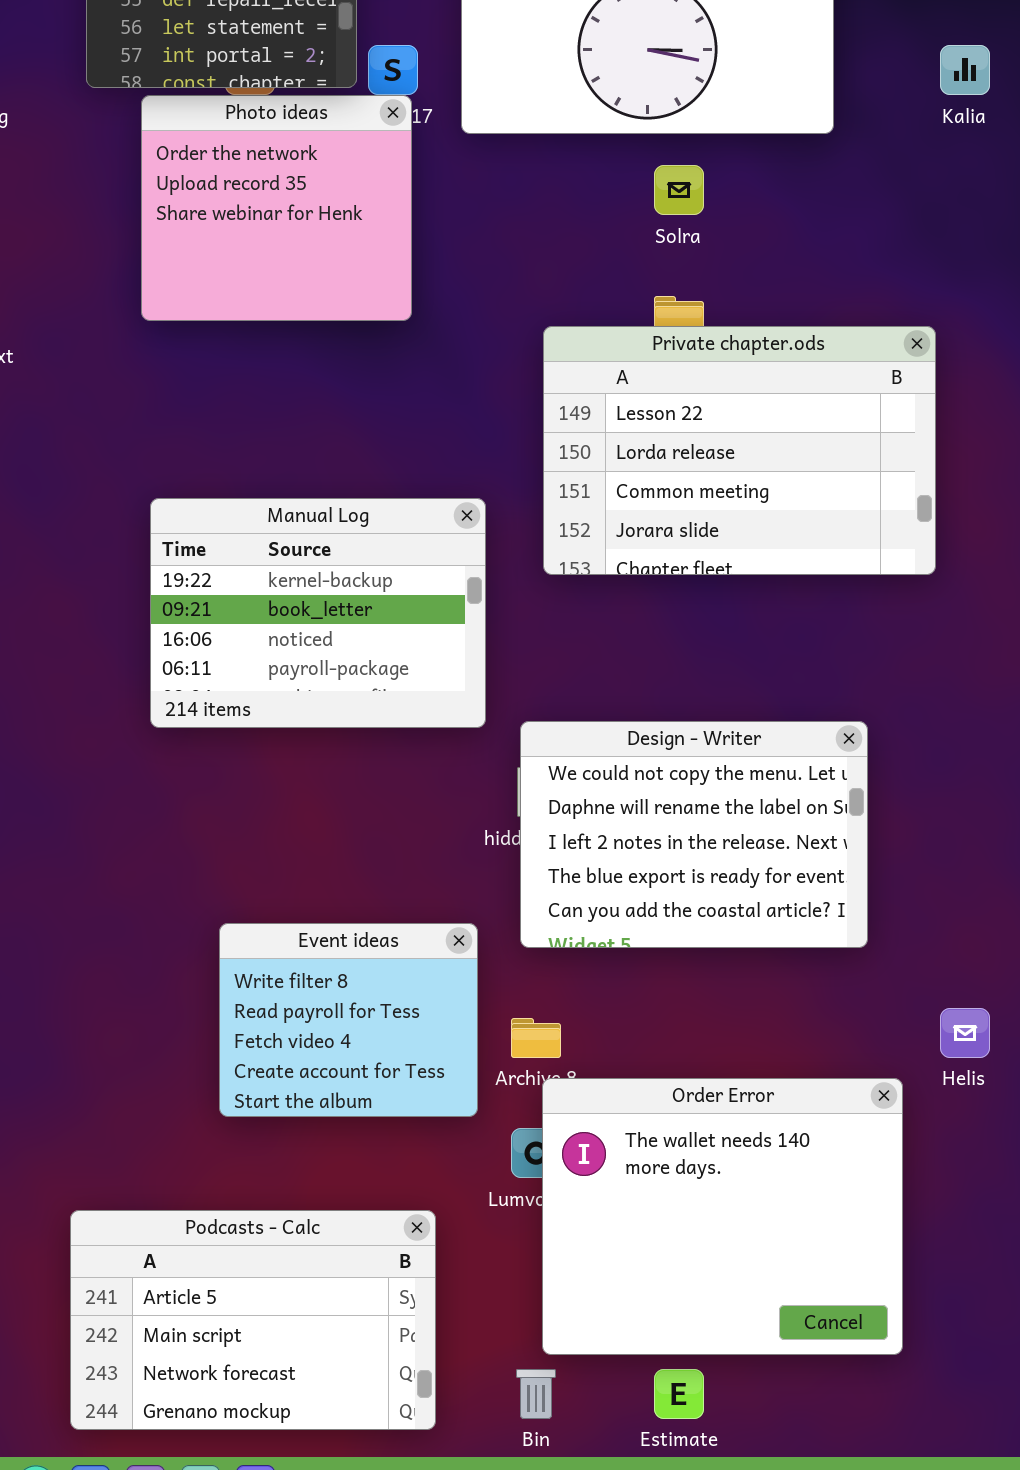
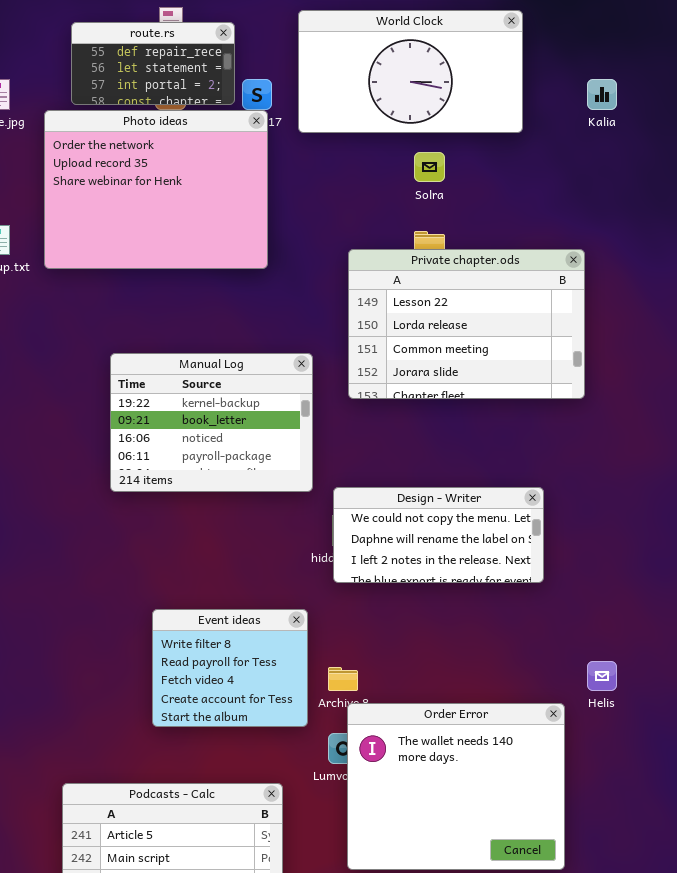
Photo ideas: [141,95,412,321] -> [44,110,268,269], resized
Design - Writer: [520,721,868,948] -> [333,487,544,583], resized

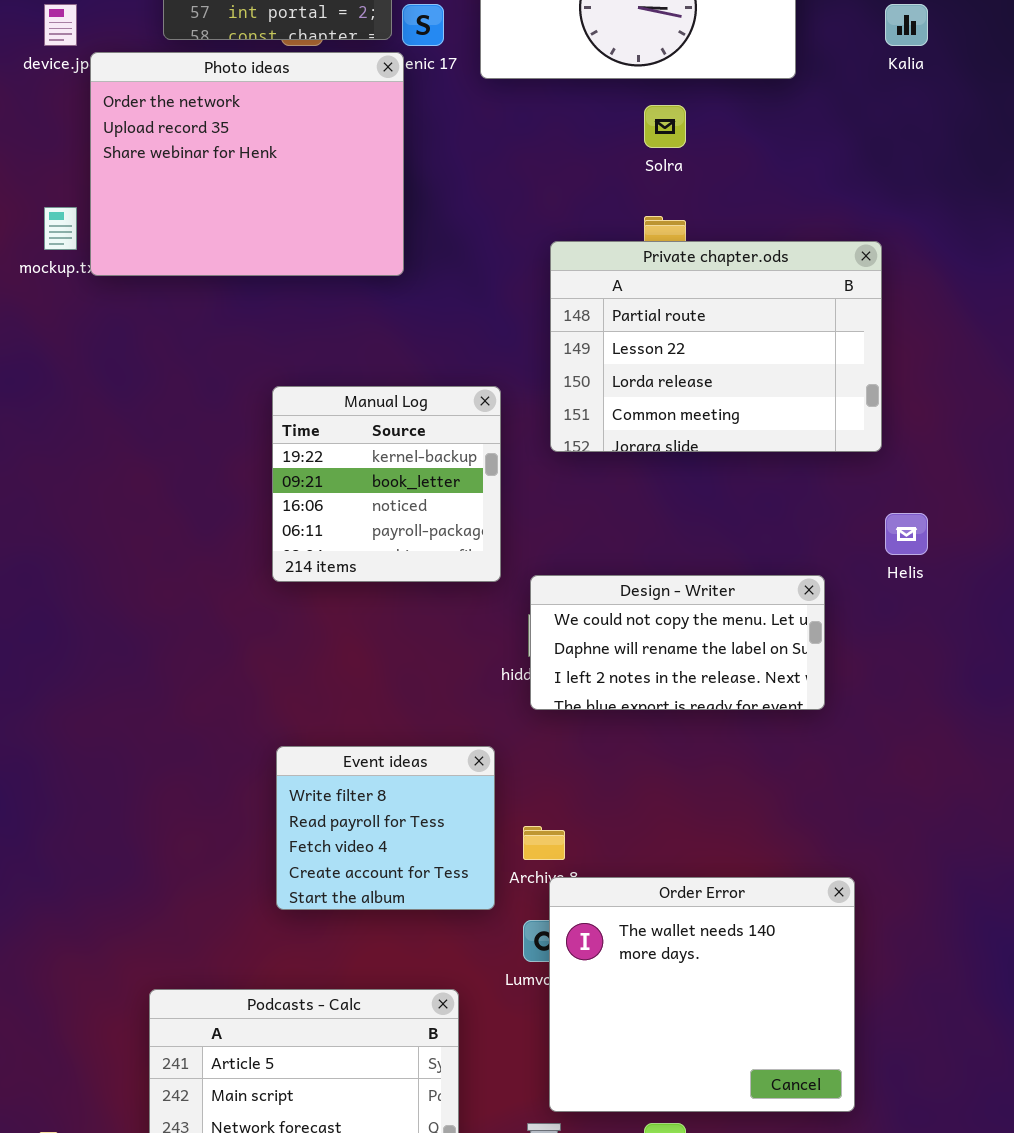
Photo ideas: [44,110,268,269] -> [90,52,404,276], moved
Private chapter.ods: [348,249,585,399] -> [550,241,882,452], scrolled up 1 row
Manual Log: [110,353,313,492] -> [272,386,501,582], resized
Helis: [587,661,617,691] -> [885,513,928,555], moved

